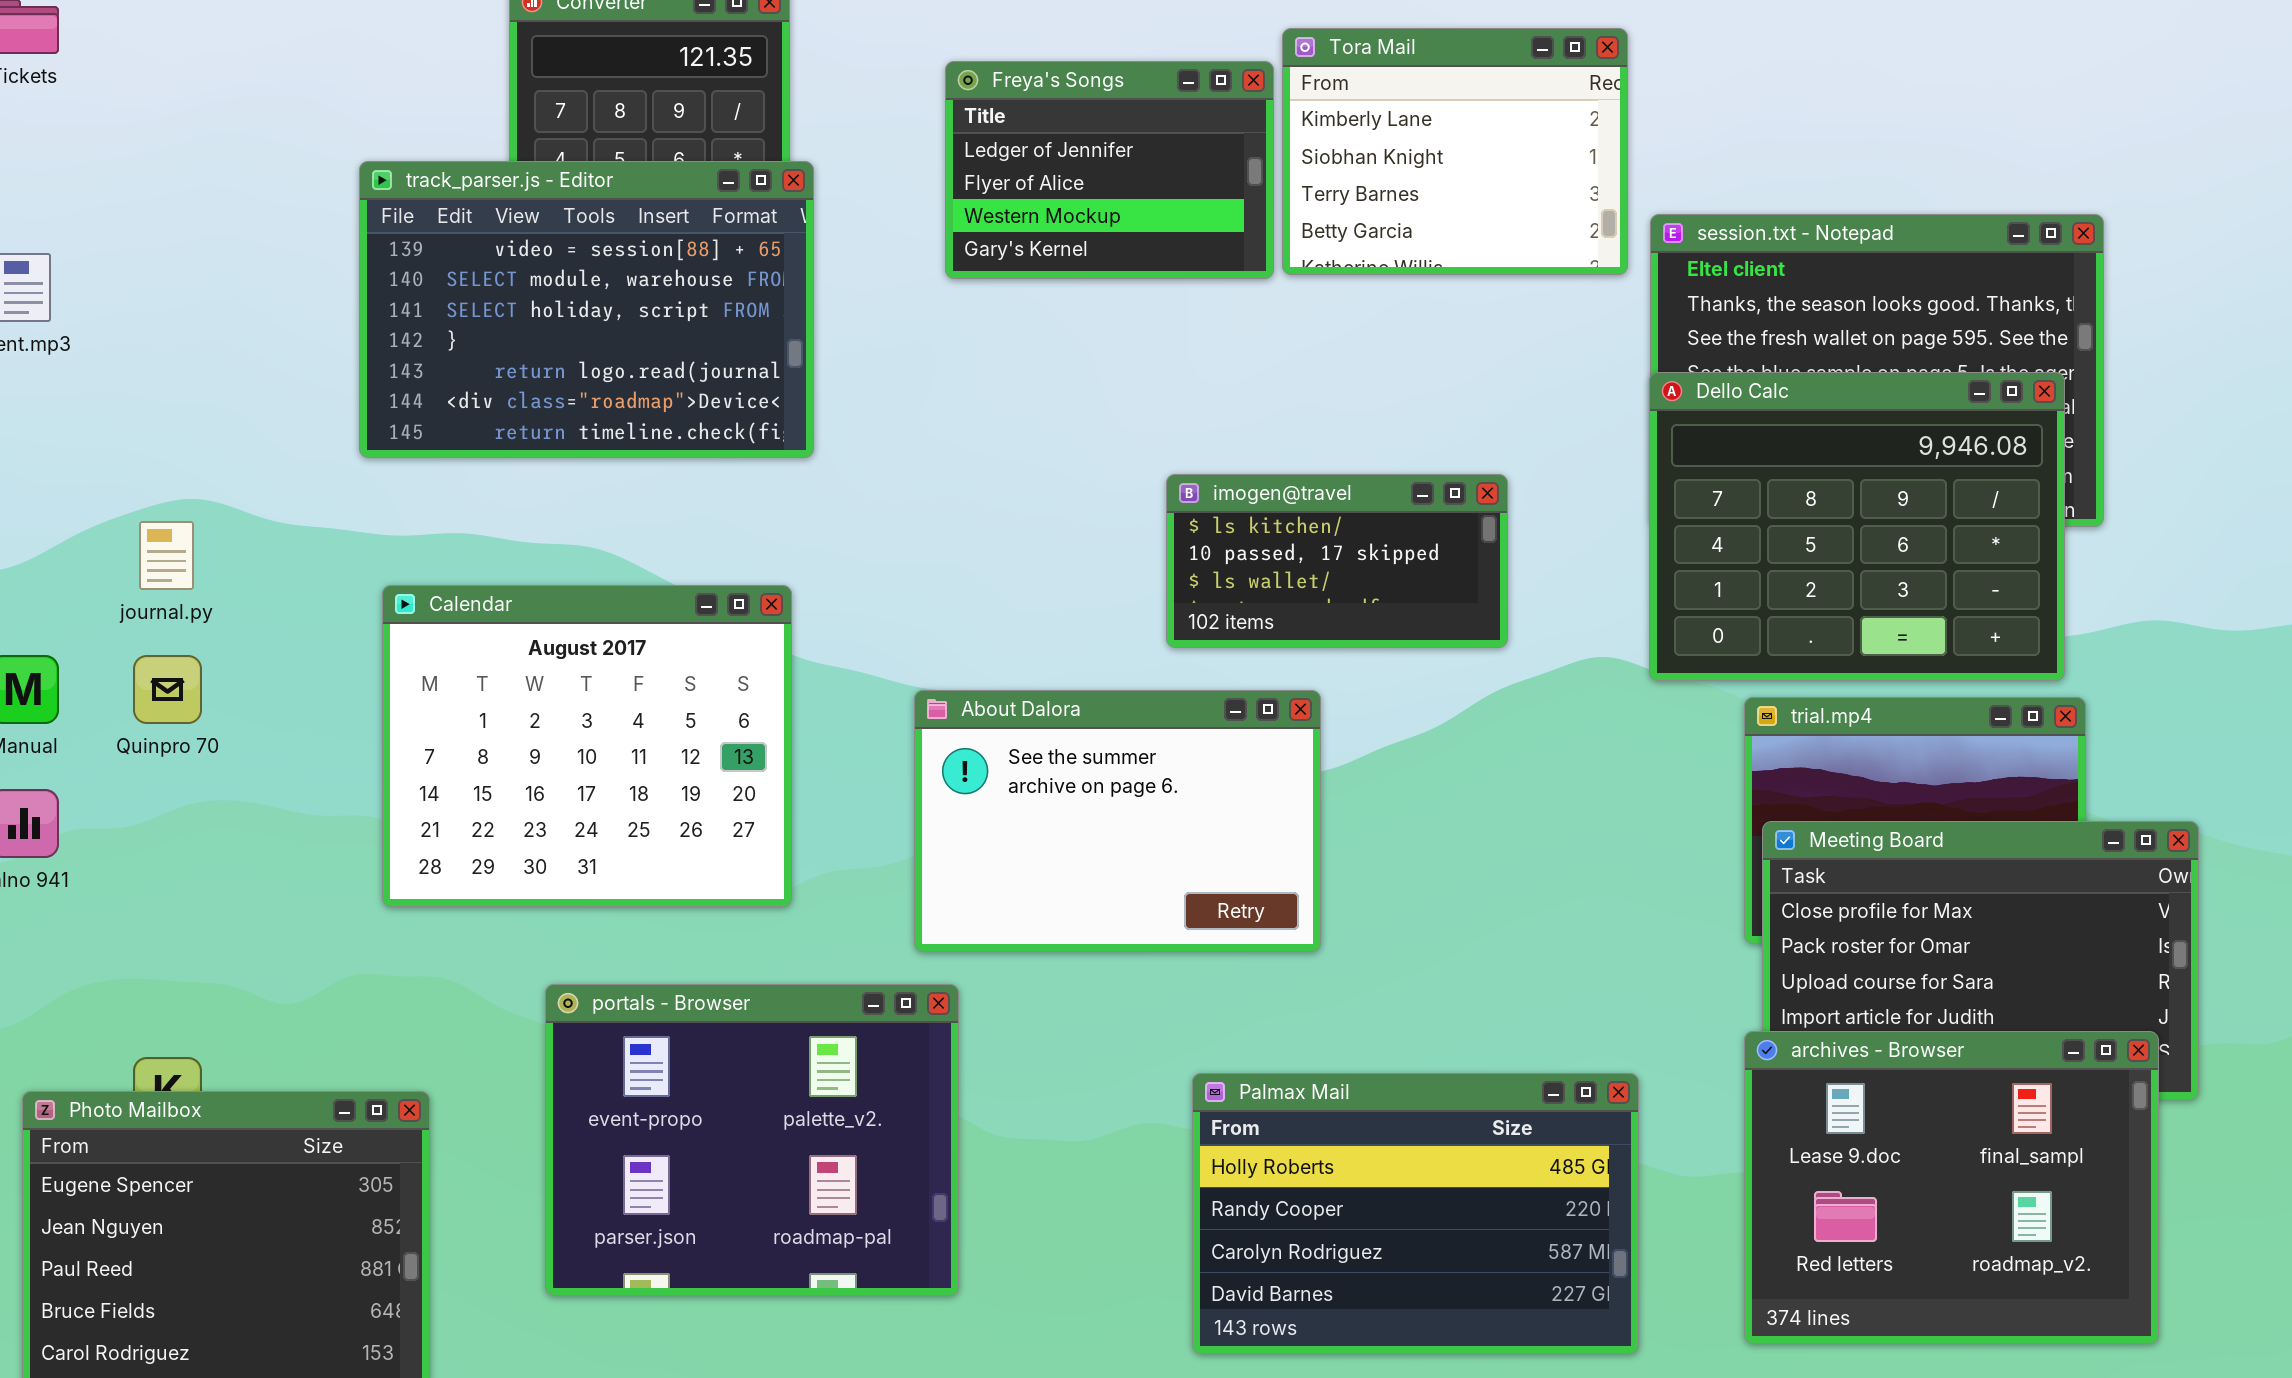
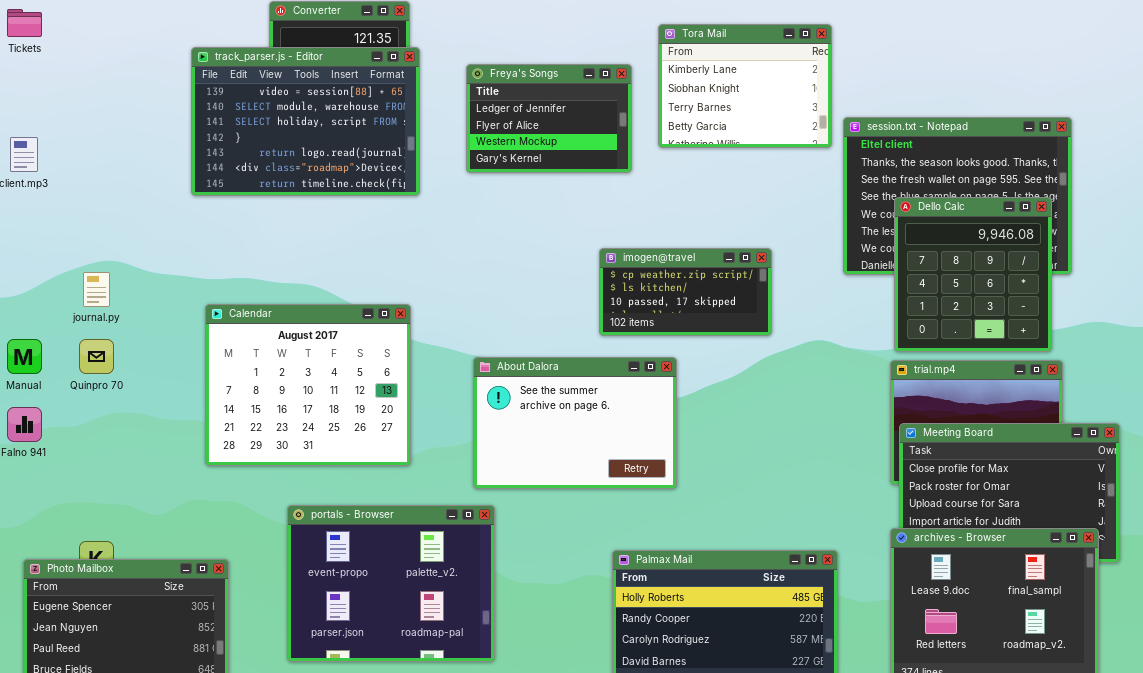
Freya's Songs: [945,61,1274,279] -> [466,64,632,173], moved
track_parser.js - Editor: [359,161,814,458] -> [191,47,420,196], moved
Dello Calc: [1649,372,2065,681] -> [894,197,1052,352], resized
imogen@travel: [1166,474,1508,648] -> [599,248,772,336], scrolled up 1 row

